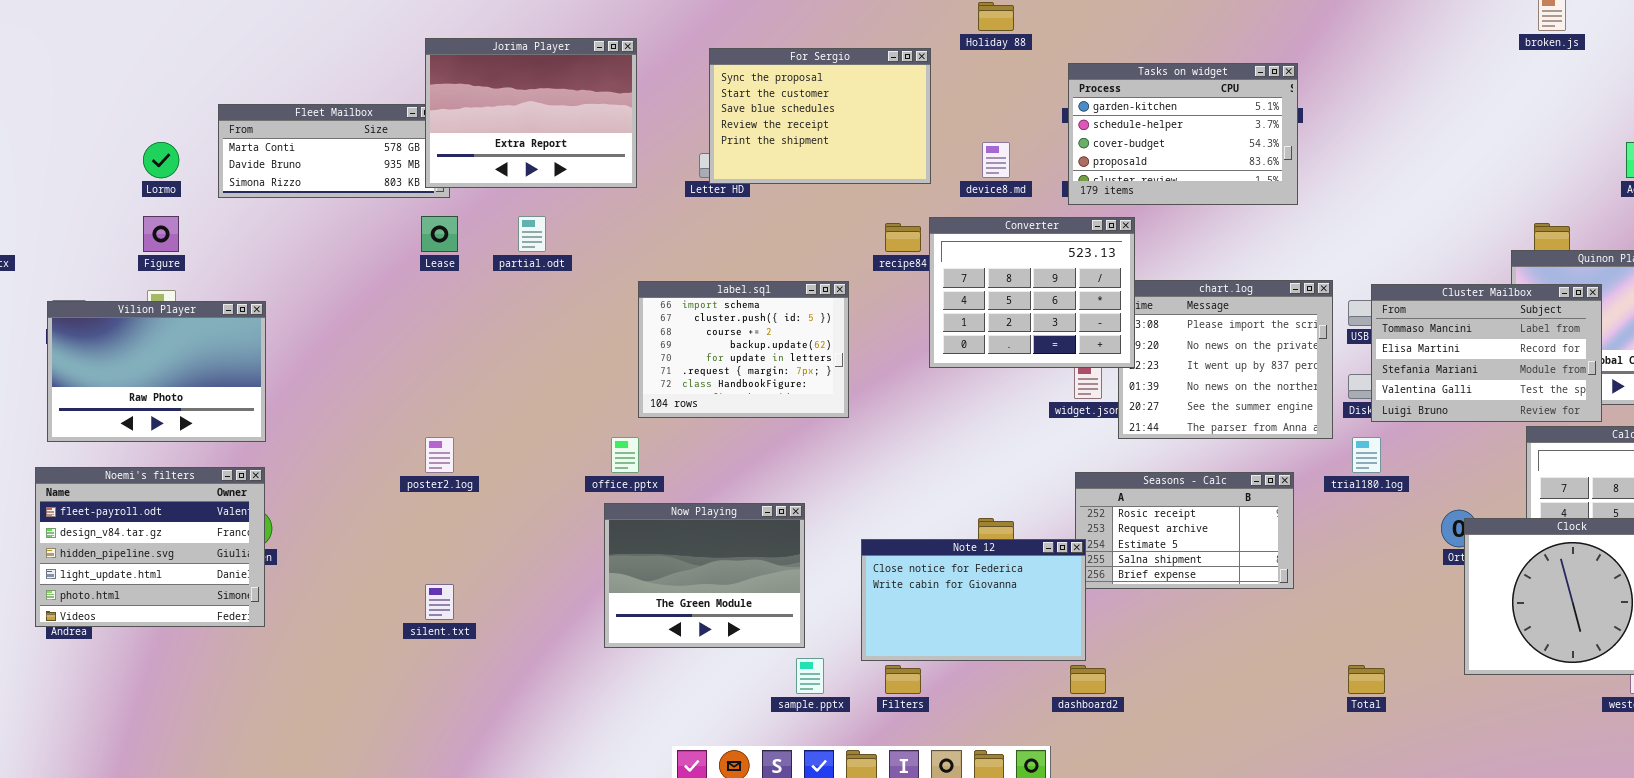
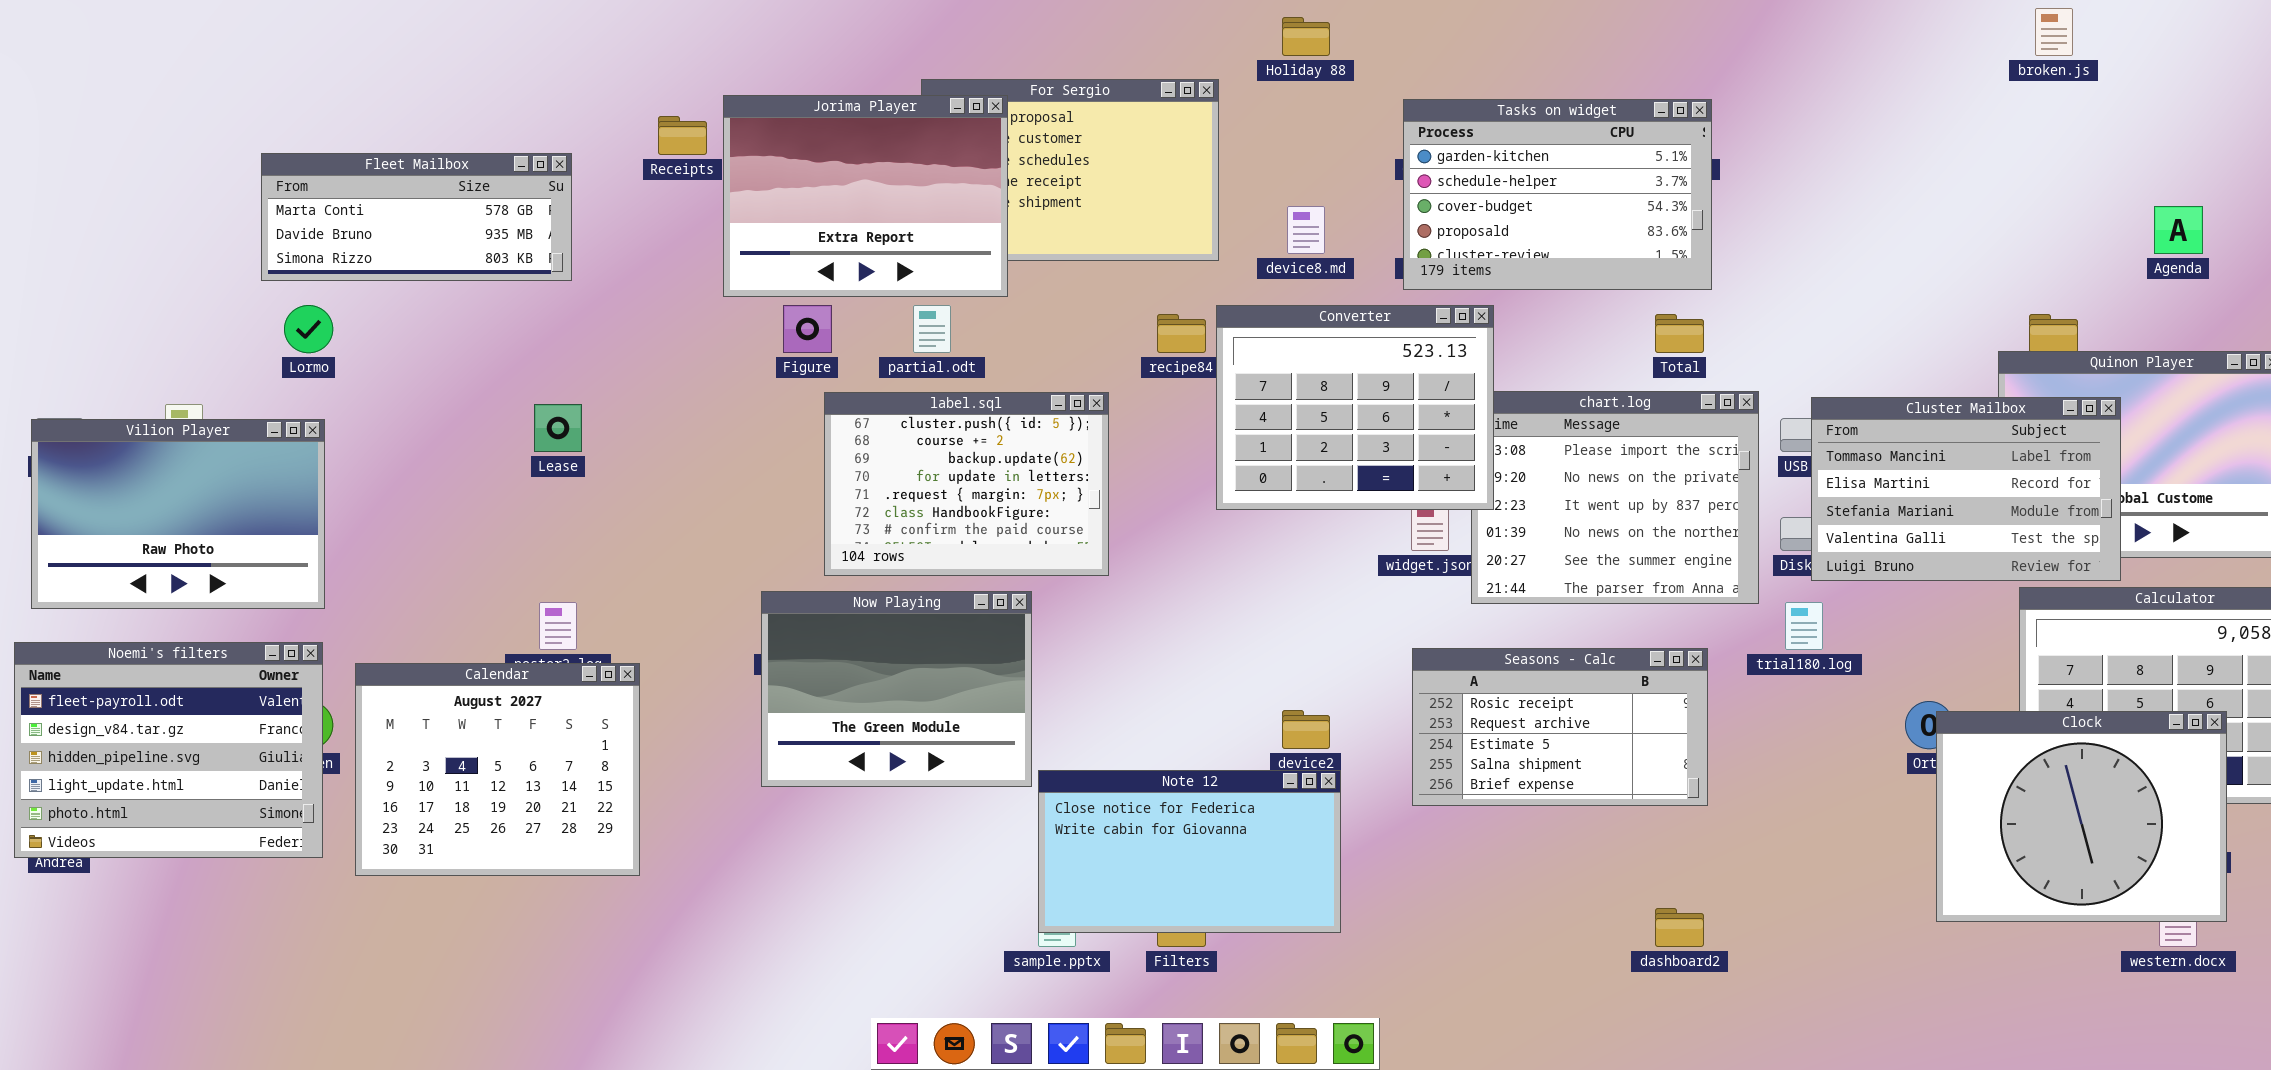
Jorima Player: [425,38,637,188] -> [723,95,1008,297], moved
Lormo: [143,142,179,178] -> [284,305,333,353], moved
Figure: [143,216,179,252] -> [783,305,832,353], moved
Lease: [421,216,458,252] -> [534,404,582,452], moved
partial.odt: [518,216,546,252] -> [913,305,951,353], moved
label.sql: [638,281,849,418] -> [824,392,1109,576], scrolled down 1 row
Calendar: none -> [355,663,640,876], opened
Now Playing: [604,503,805,648] -> [761,591,1032,787], moved
Note 12: [861,539,1086,661] -> [1038,770,1341,933], moved
dashboard2: [1070,665,1106,694] -> [1655,908,1704,947], moved
Total: [1348,665,1385,694] -> [1655,314,1704,353], moved

